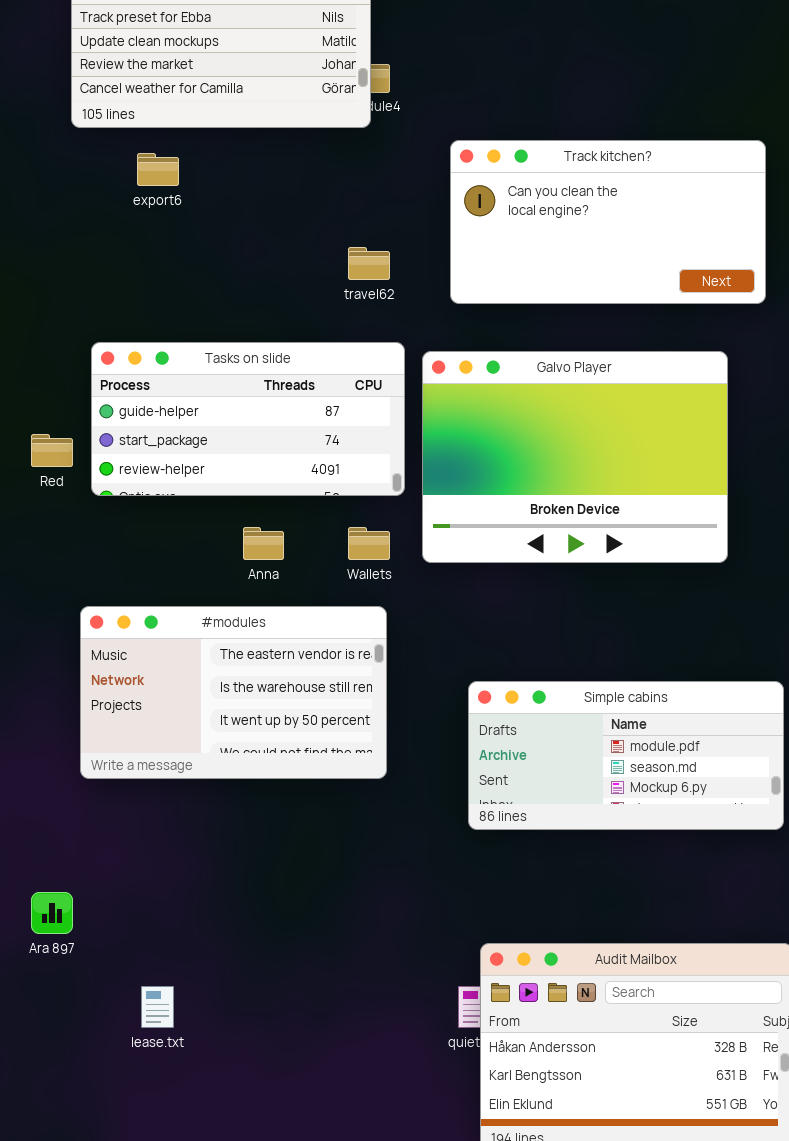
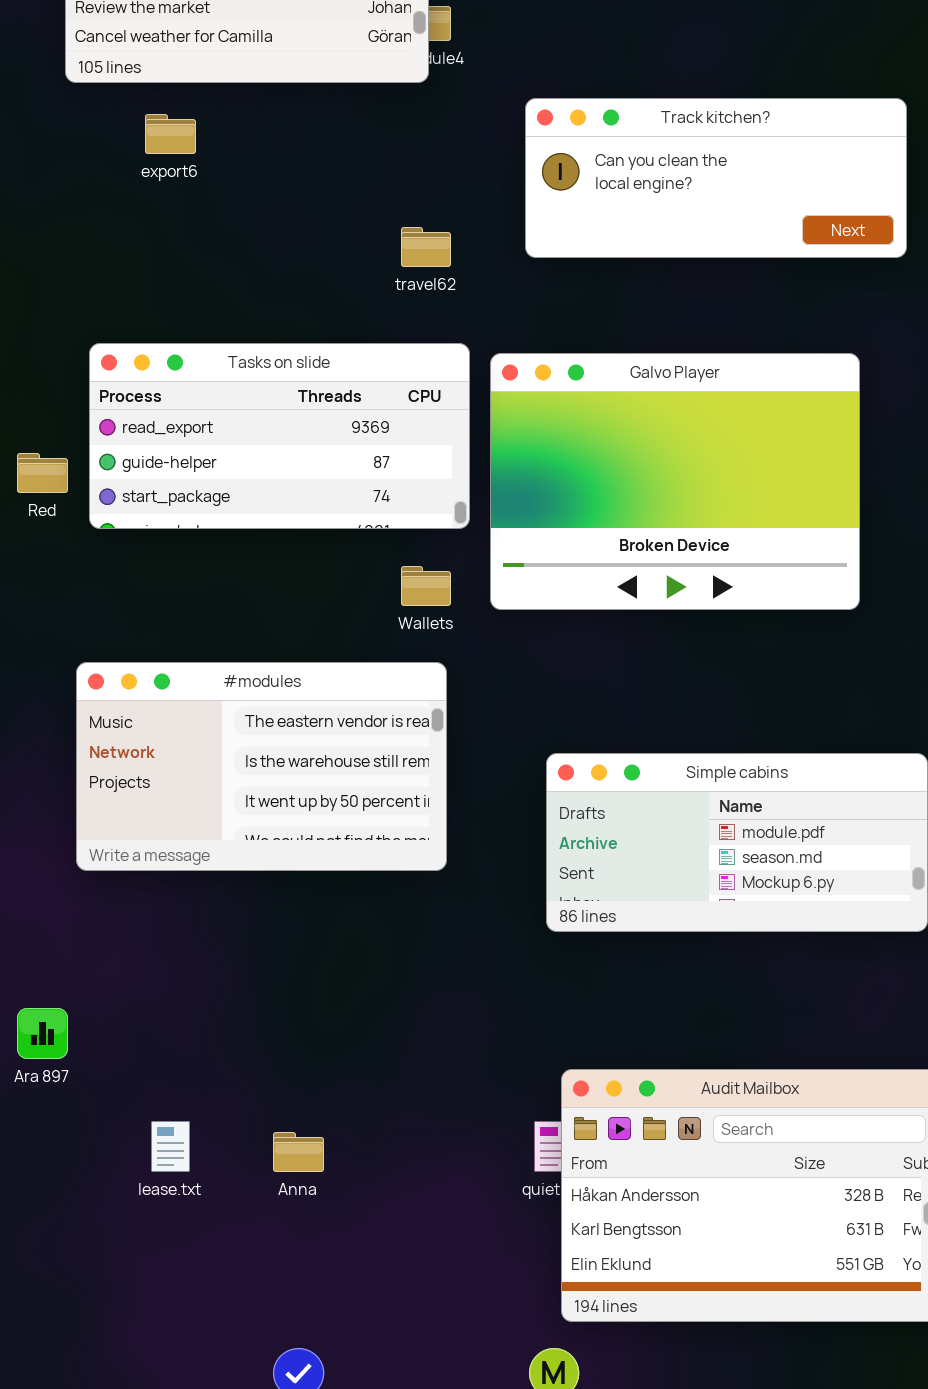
Track kitchen?: [450,140,766,304] -> [525,98,907,258], resized
Tasks on slide: [91,342,405,496] -> [89,343,470,529], scrolled up 1 row
Anna: [243,527,284,560] -> [273,1132,324,1172], moved

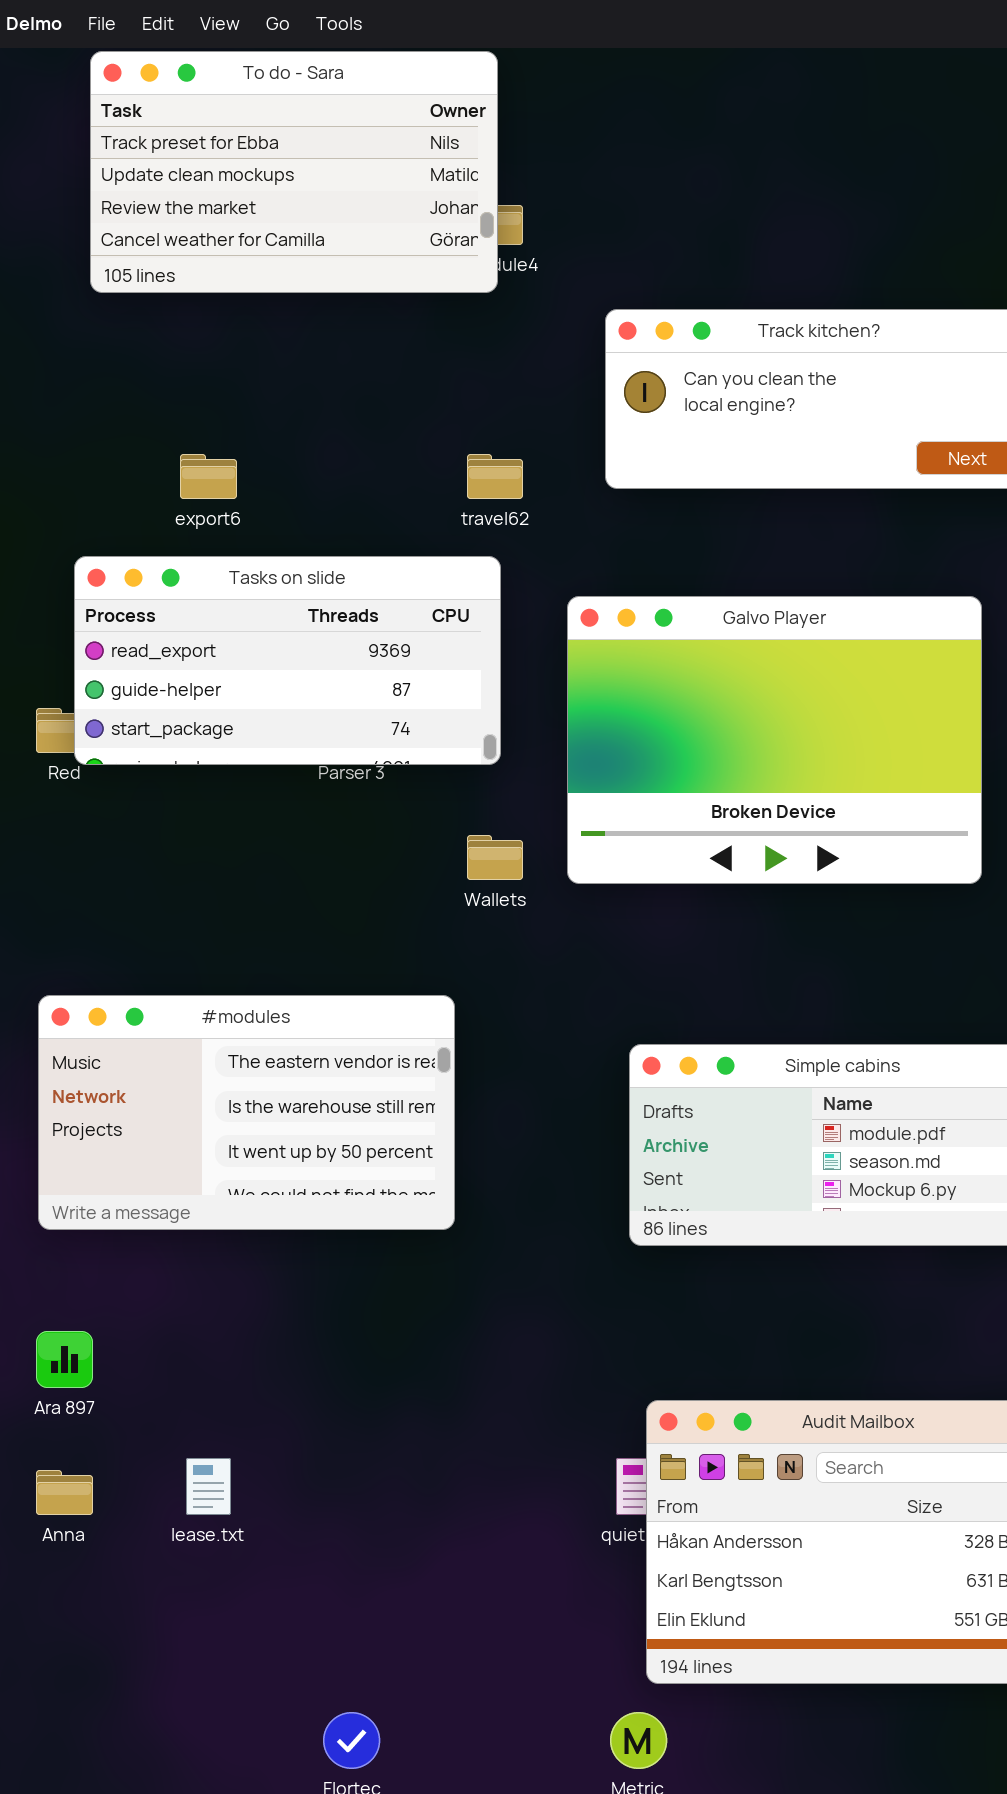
export6: [145,114,196,154] -> [180,454,237,499], moved
Tasks on slide: [89,343,470,529] -> [74,556,501,765], moved
#modules: [76,662,447,871] -> [38,995,455,1230], moved
Anna: [273,1132,324,1172] -> [36,1470,93,1515], moved

